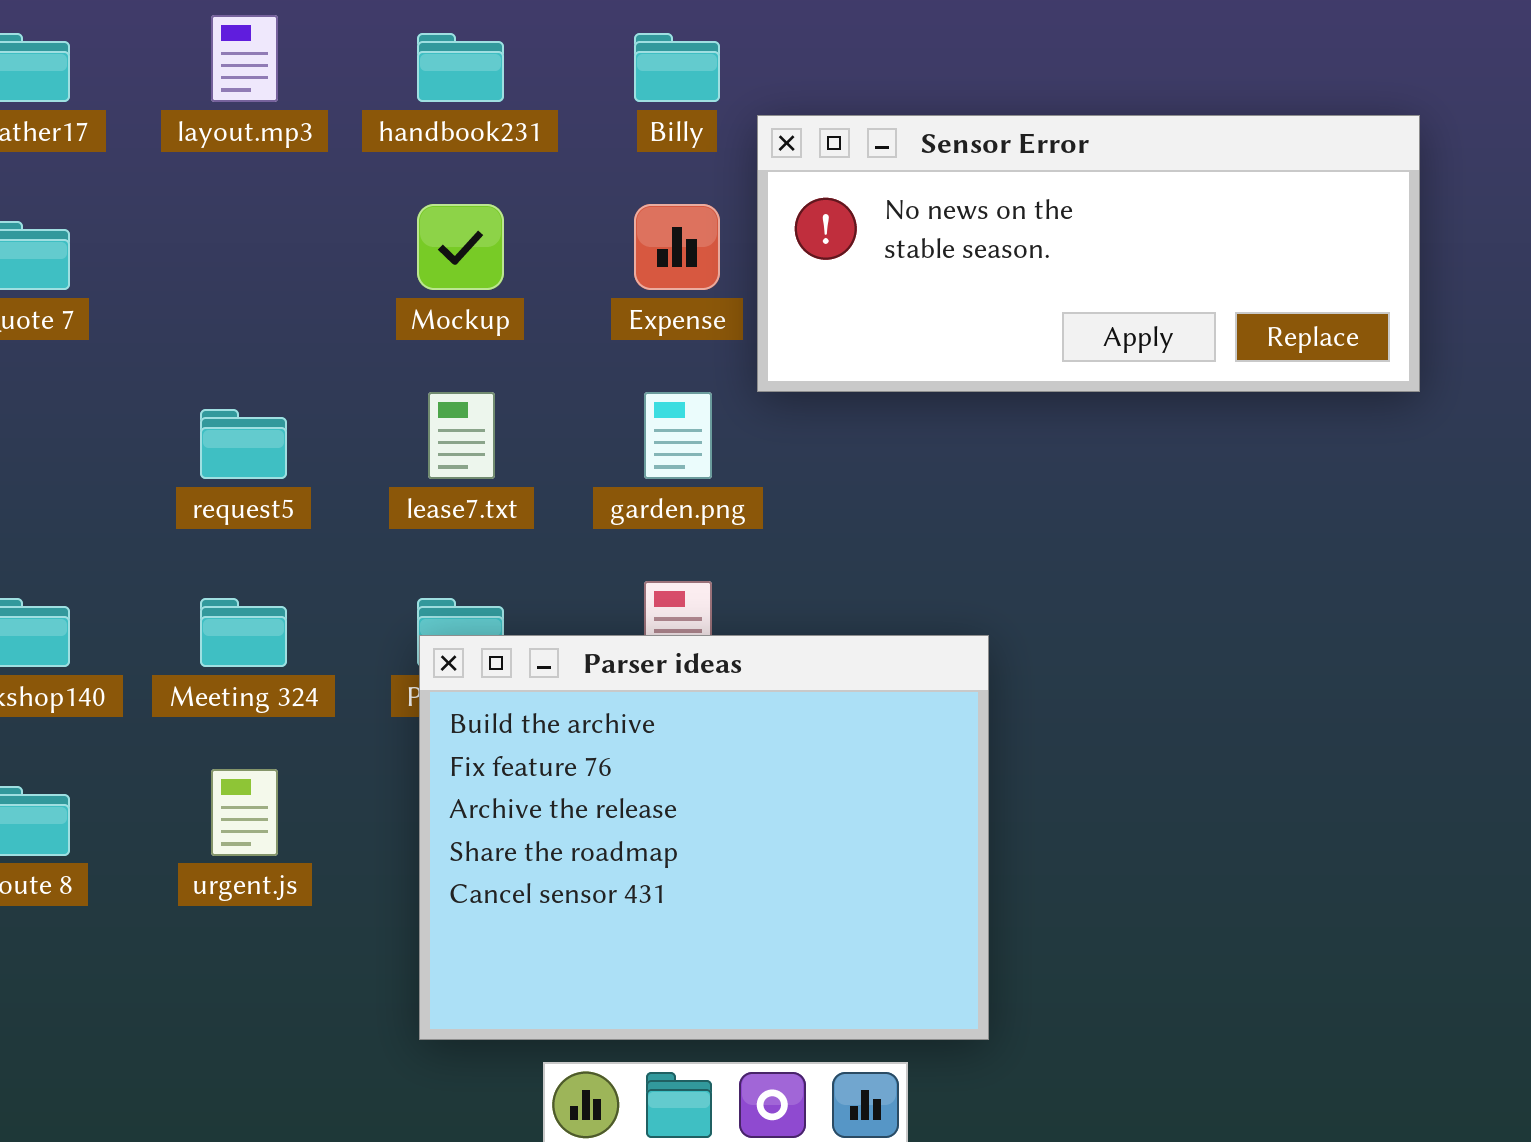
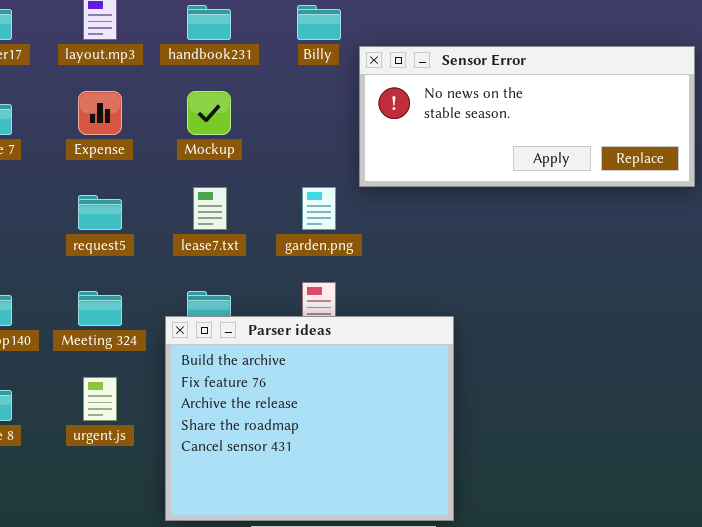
Expense: [634,204,720,290] -> [78,91,122,135], moved
Parser ideas: [419,635,989,1040] -> [165,316,454,521], moved

